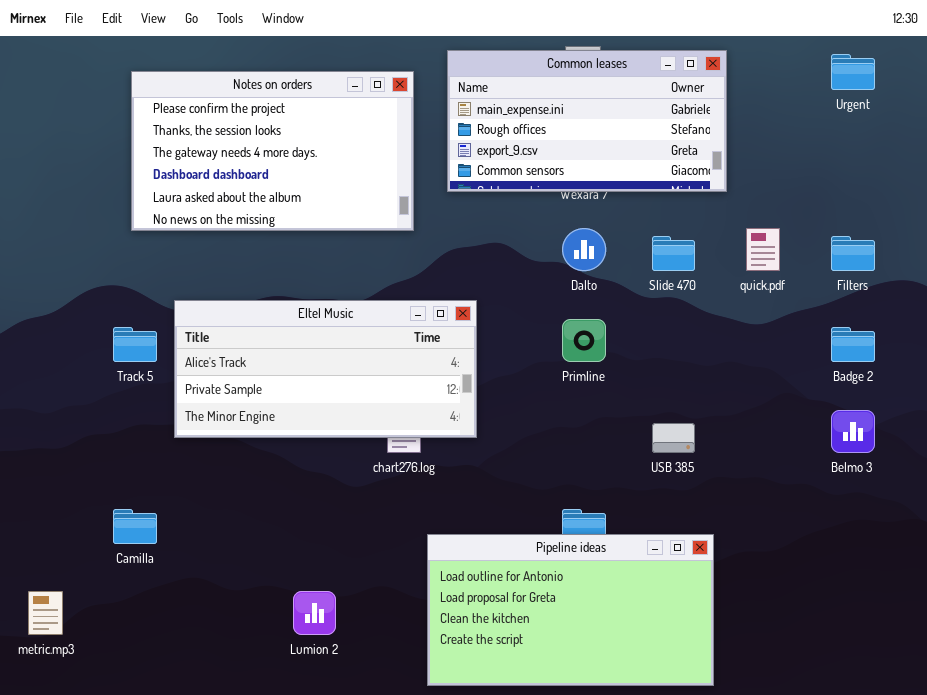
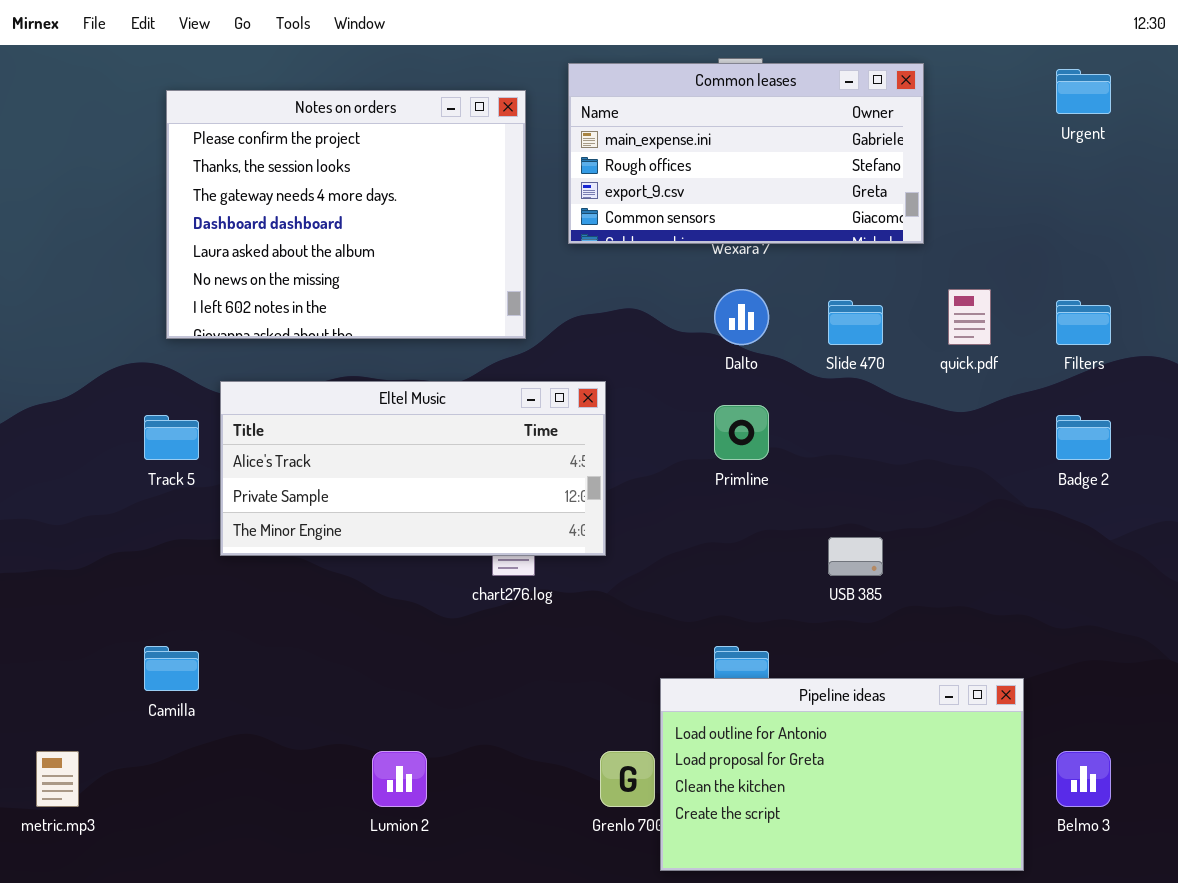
Notes on orders: [131,71,414,231] -> [166,90,526,339], resized
Belmo 3: [831,410,875,453] -> [1056,751,1111,807], moved
Pipeline ideas: [427,534,714,686] -> [660,678,1024,871], moved

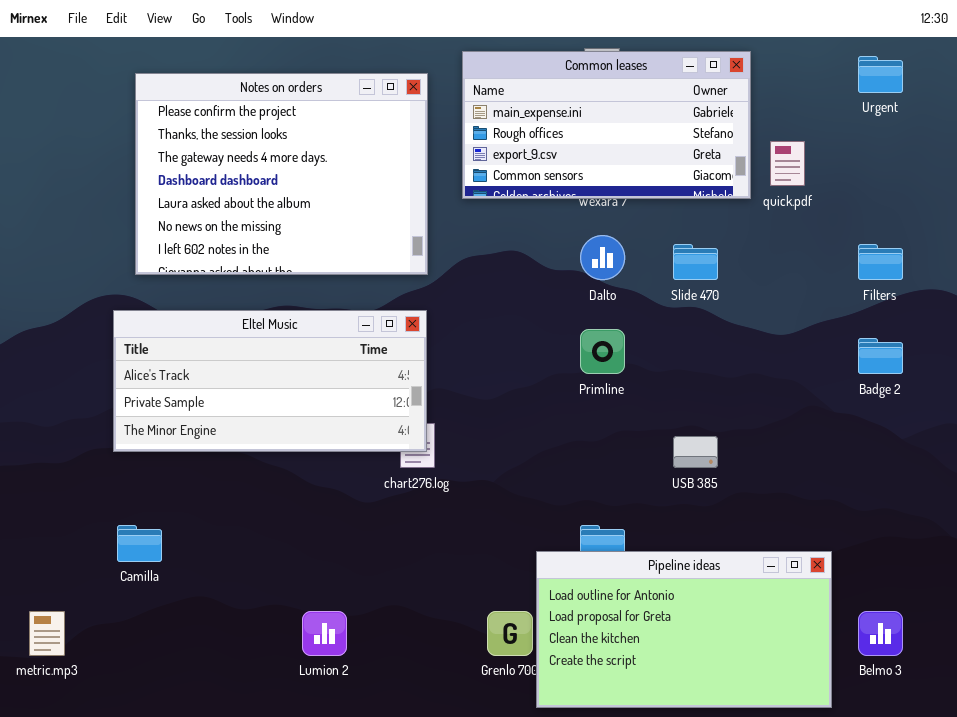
quick.pdf: [948,289,991,345] -> [770,141,805,186], moved
Eltel Music: [220,381,606,556] -> [113,310,427,452], moved

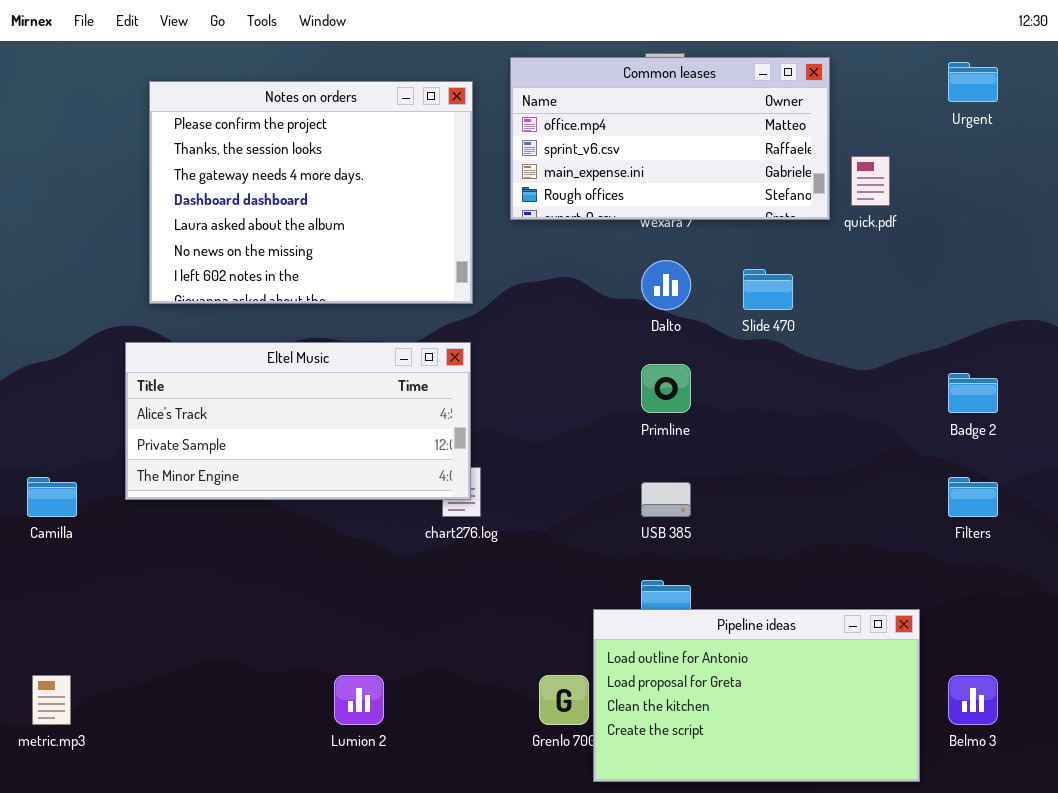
Common leases: [462,51,751,199] -> [510,57,830,220], scrolled up 2 rows
Filters: [858,244,903,280] -> [948,477,998,517], moved
USB 385: [673,436,718,468] -> [641,482,691,517], moved
Camilla: [117,525,162,562] -> [27,477,77,517], moved

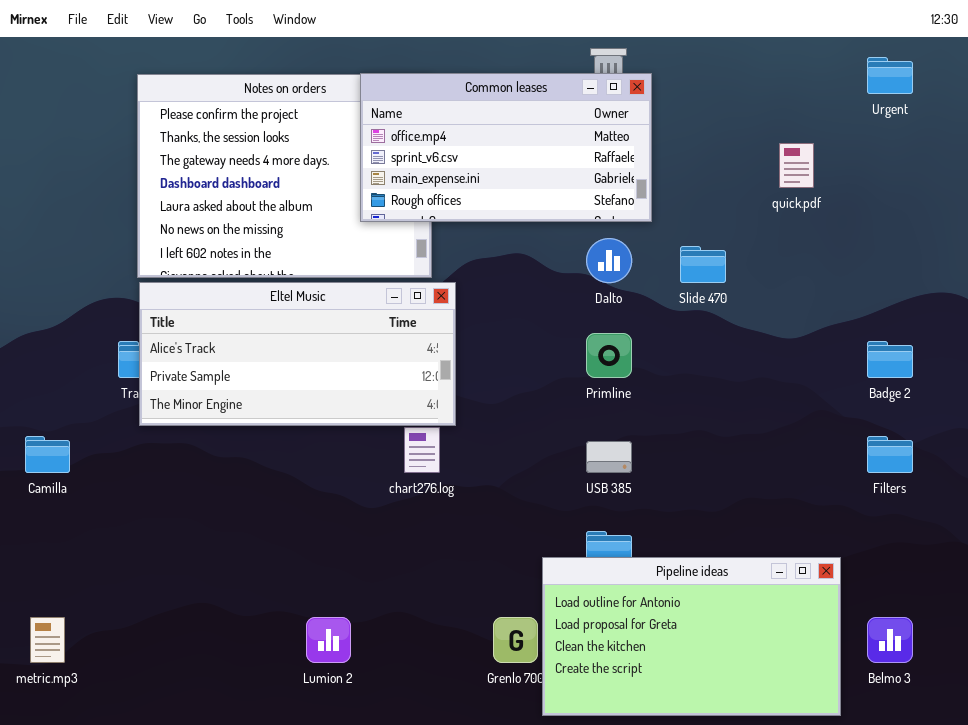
Common leases: [510,57,830,220] -> [360,73,652,222], moved
Eltel Music: [125,342,471,500] -> [139,282,456,426], moved

